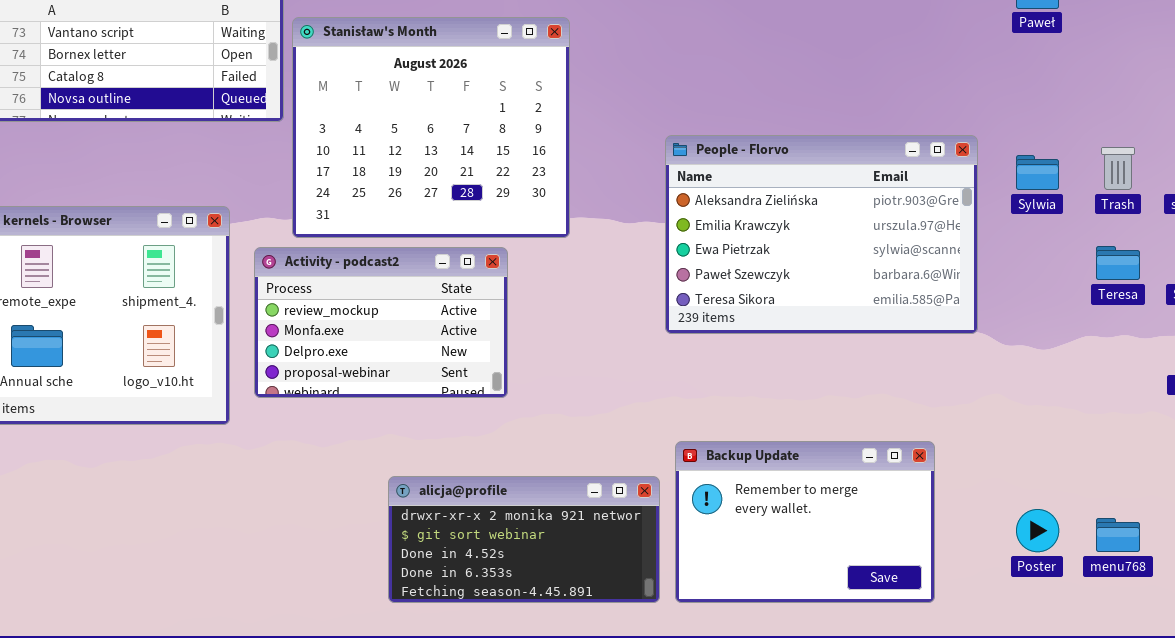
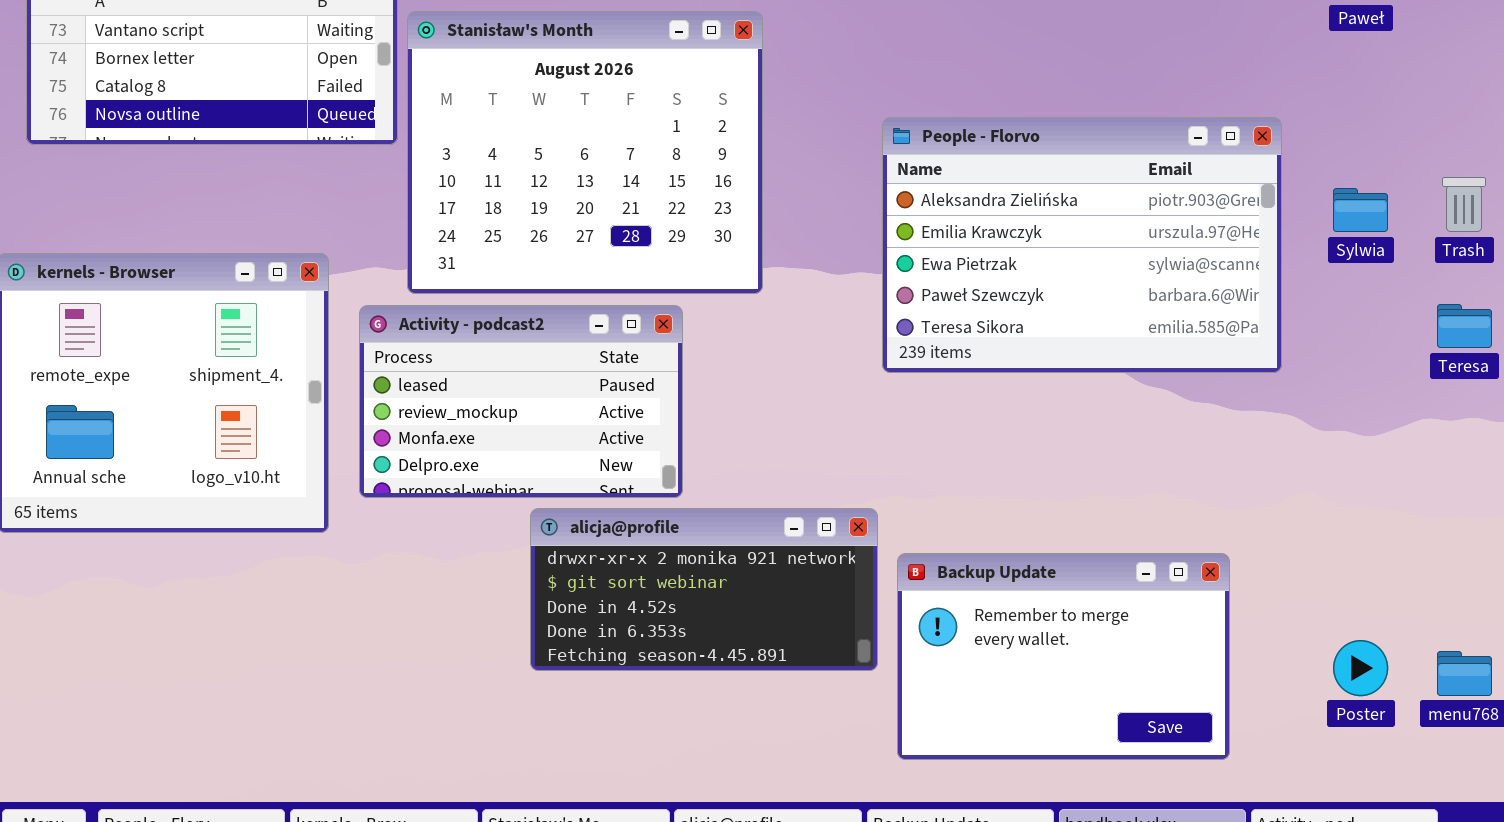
People - Florvo: [665,135,978,334] -> [882,117,1282,373], moved
Activity - podcast2: [254,247,508,398] -> [359,305,683,498], scrolled up 1 row
alicja@profile: [388,476,660,603] -> [530,508,878,671], moved

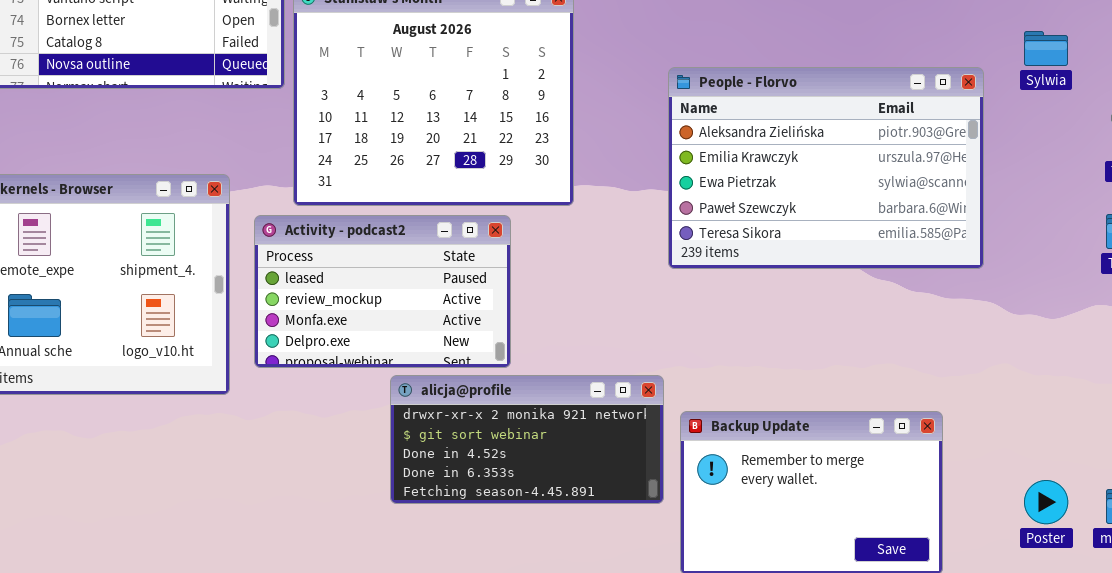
Sylwia: [1333,188,1388,232] -> [1024,31,1068,66], moved

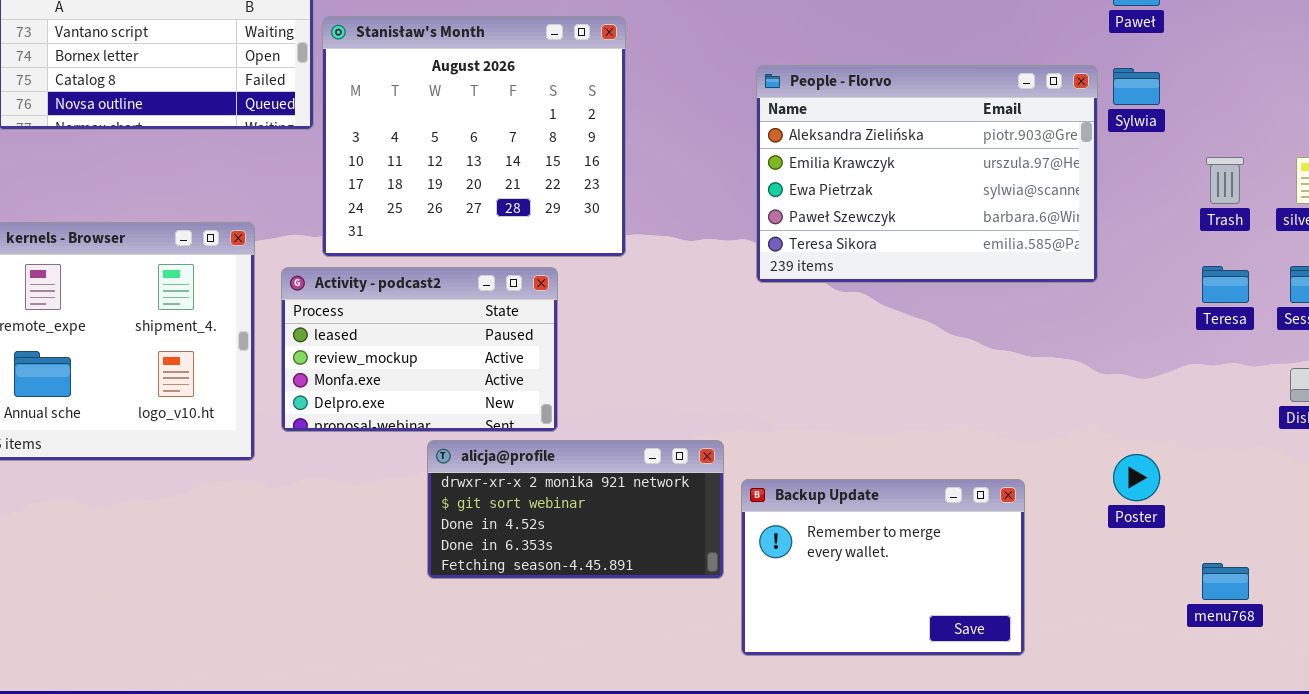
People - Florvo: [668,67,984,269] -> [756,65,1098,283], moved
Poster: [1024,480,1068,524] -> [1113,454,1160,501], moved

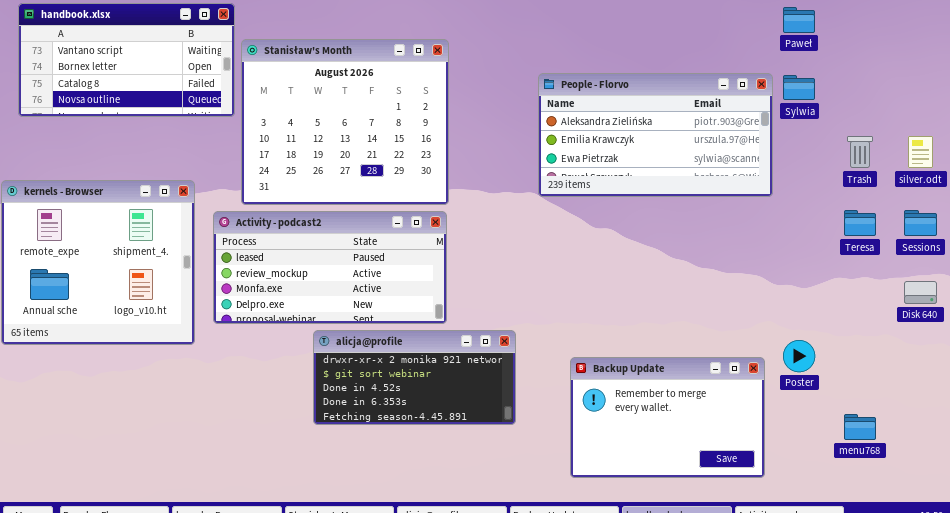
People - Florvo: [756,65,1098,283] -> [538,73,773,197], resized
Activity - podcast2: [281,267,558,432] -> [213,211,447,324], resized
Backup Update: [741,479,1025,656] -> [570,357,765,478], moved

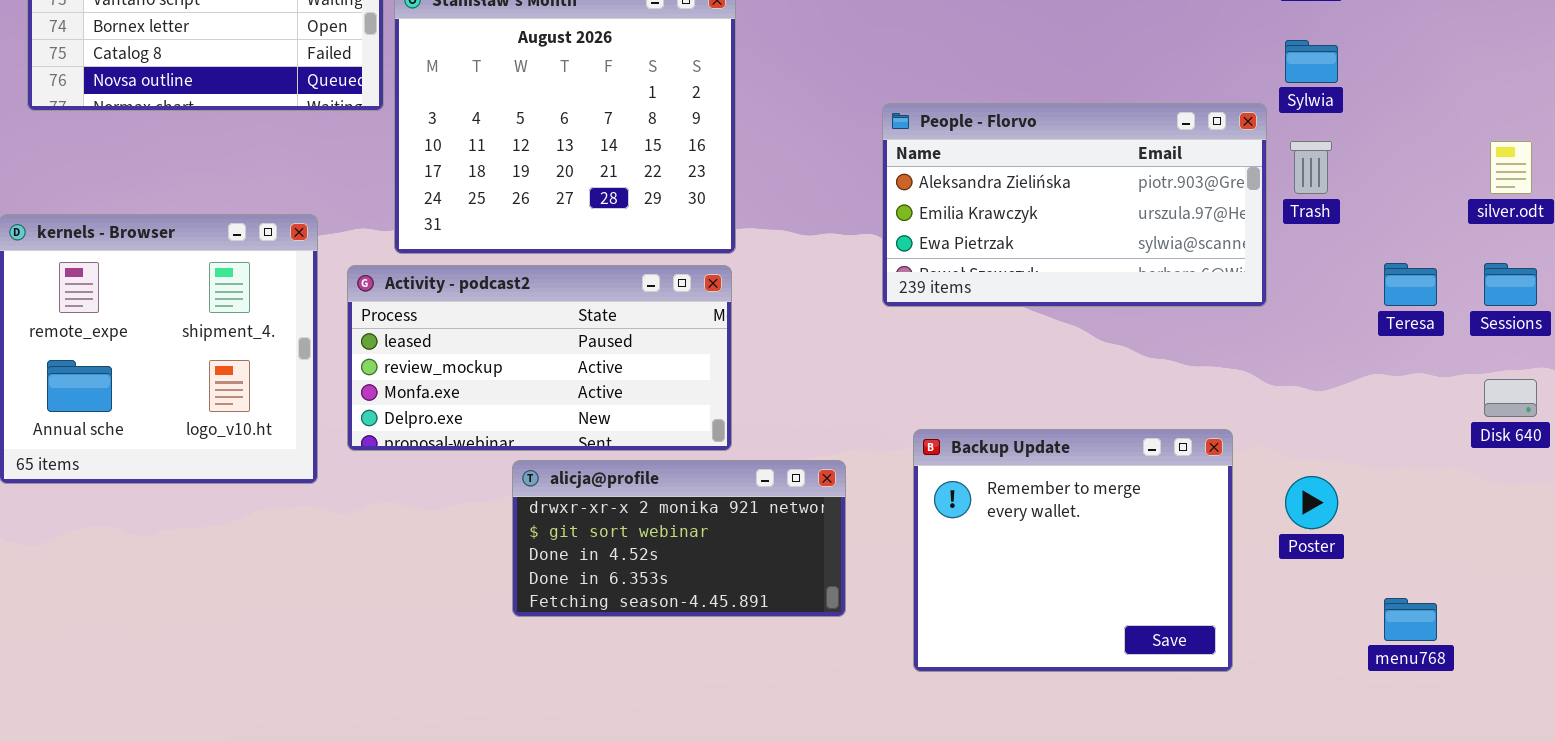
People - Florvo: [538,73,773,197] -> [882,103,1267,307], moved
Trash: [847,136,873,168] -> [1290,141,1332,194], moved
Backup Update: [570,357,765,478] -> [913,429,1233,672], moved, resized

